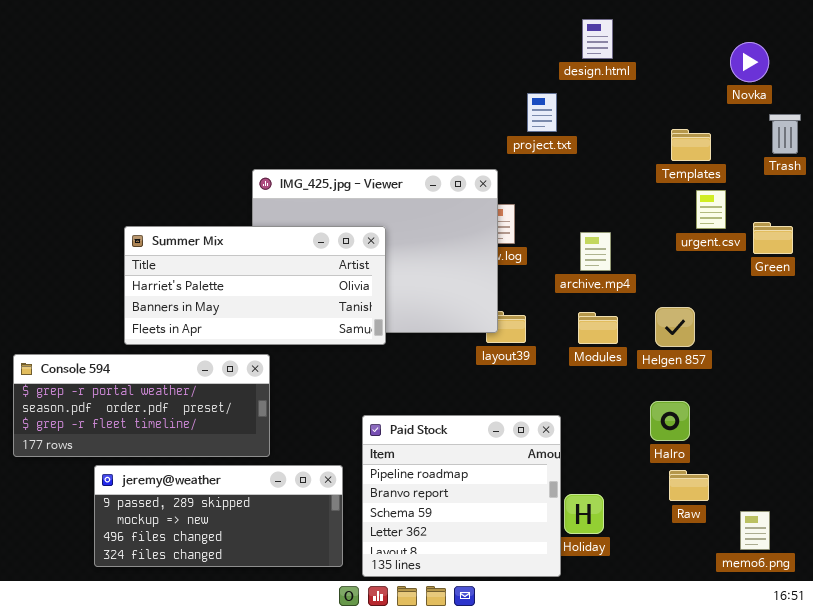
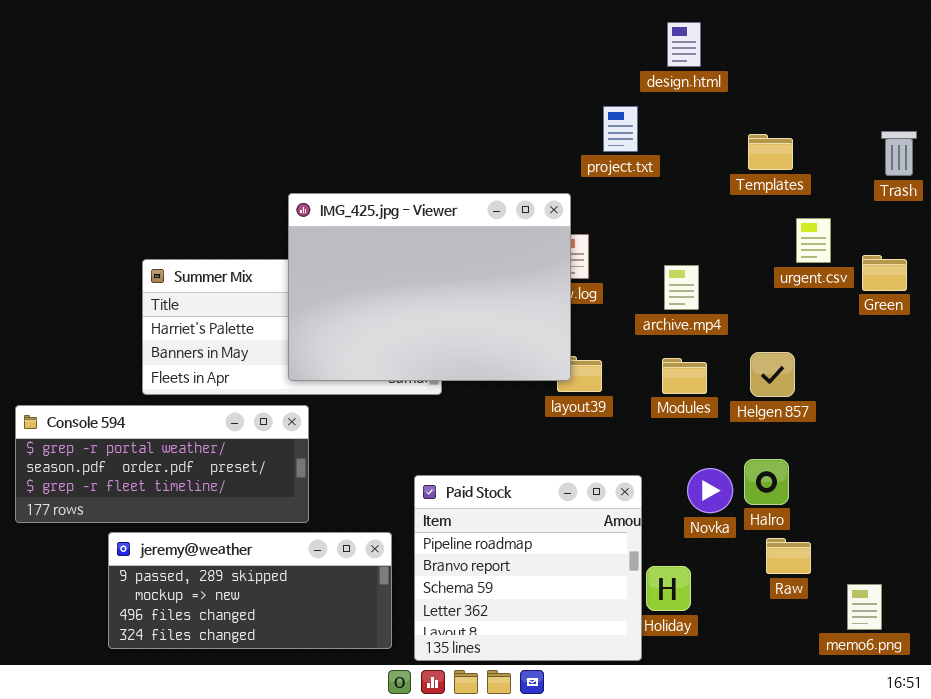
Novka: [730,42,769,82] -> [687,468,733,513], moved
Templates: [671,129,711,161] -> [748,134,793,170], moved
IMG_425.jpg - Viewer: [252,169,498,333] -> [288,193,571,381], raised

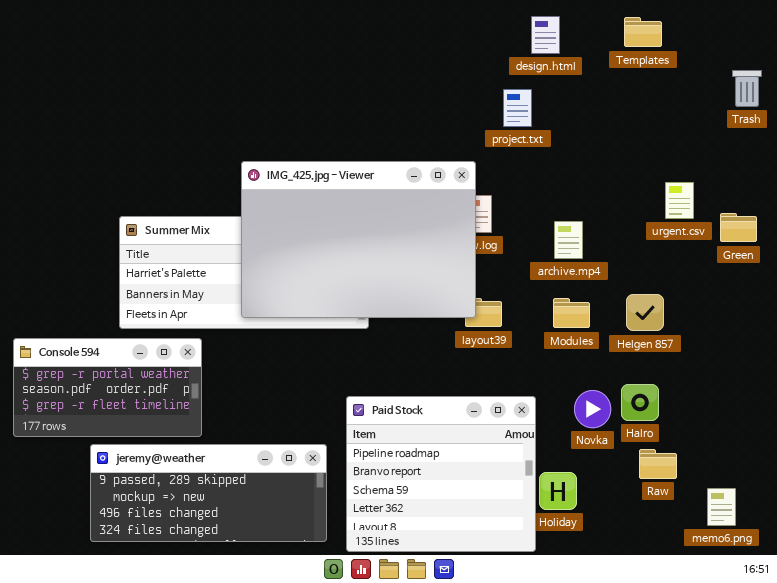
design.html: [667,22,701,67] -> [531,16,560,54], moved
Trash: [881,131,917,176] -> [732,70,762,107], moved
Templates: [748,134,793,170] -> [624,17,662,47], moved
Console 594: [15,405,309,523] -> [13,338,202,437], resized

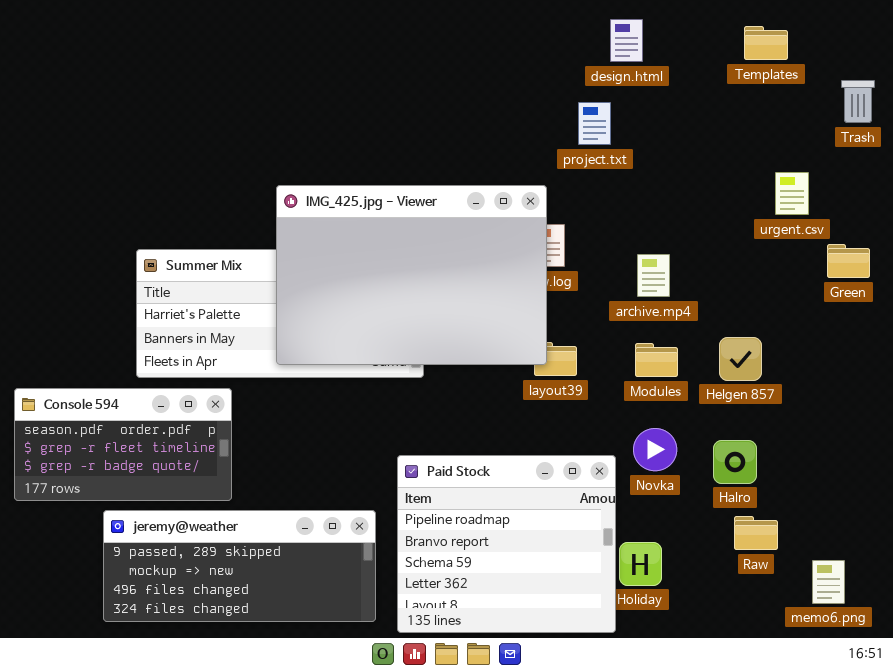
Templates: [624,17,662,47] -> [744,26,788,60], moved
urgent.csv: [665,182,694,219] -> [775,172,809,215], moved
Console 594: [13,338,202,437] -> [14,388,232,501], scrolled down 1 row
Novka: [574,390,611,428] -> [633,428,677,471], moved

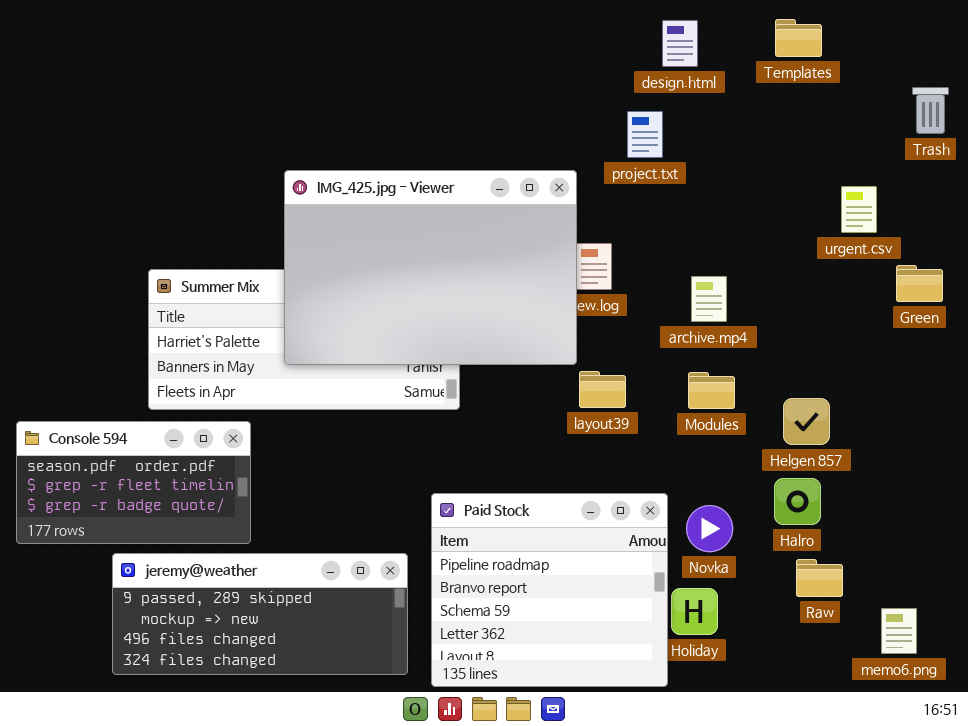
Templates: [744,26,788,60] -> [775,19,822,57], moved
IMG_425.jpg - Viewer: [276,185,547,365] -> [284,170,577,365], moved
Helgen 857: [719,337,762,381] -> [783,398,830,445], moved
Novka: [633,428,677,471] -> [686,505,733,552], moved

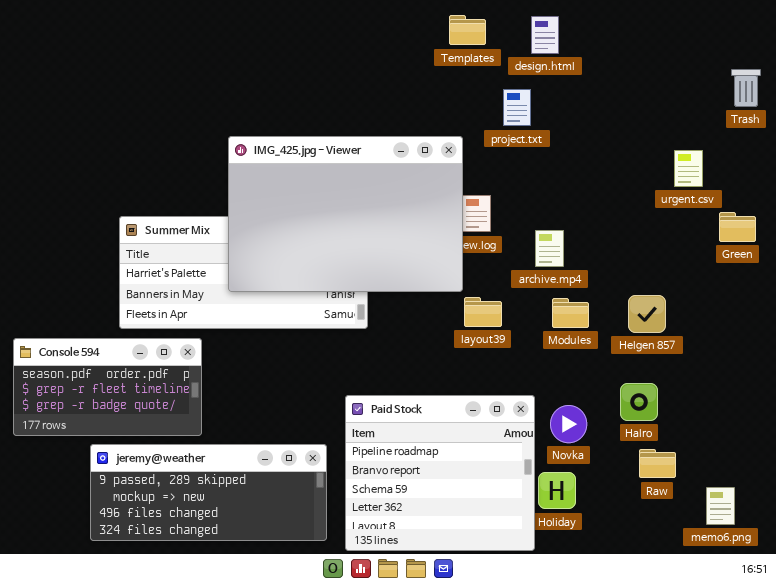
Templates: [775,19,822,57] -> [449,15,486,45], moved
archive.mp4: [691,276,727,322] -> [535,230,564,267], moved
Helgen 857: [783,398,830,445] -> [628,295,666,333], moved

